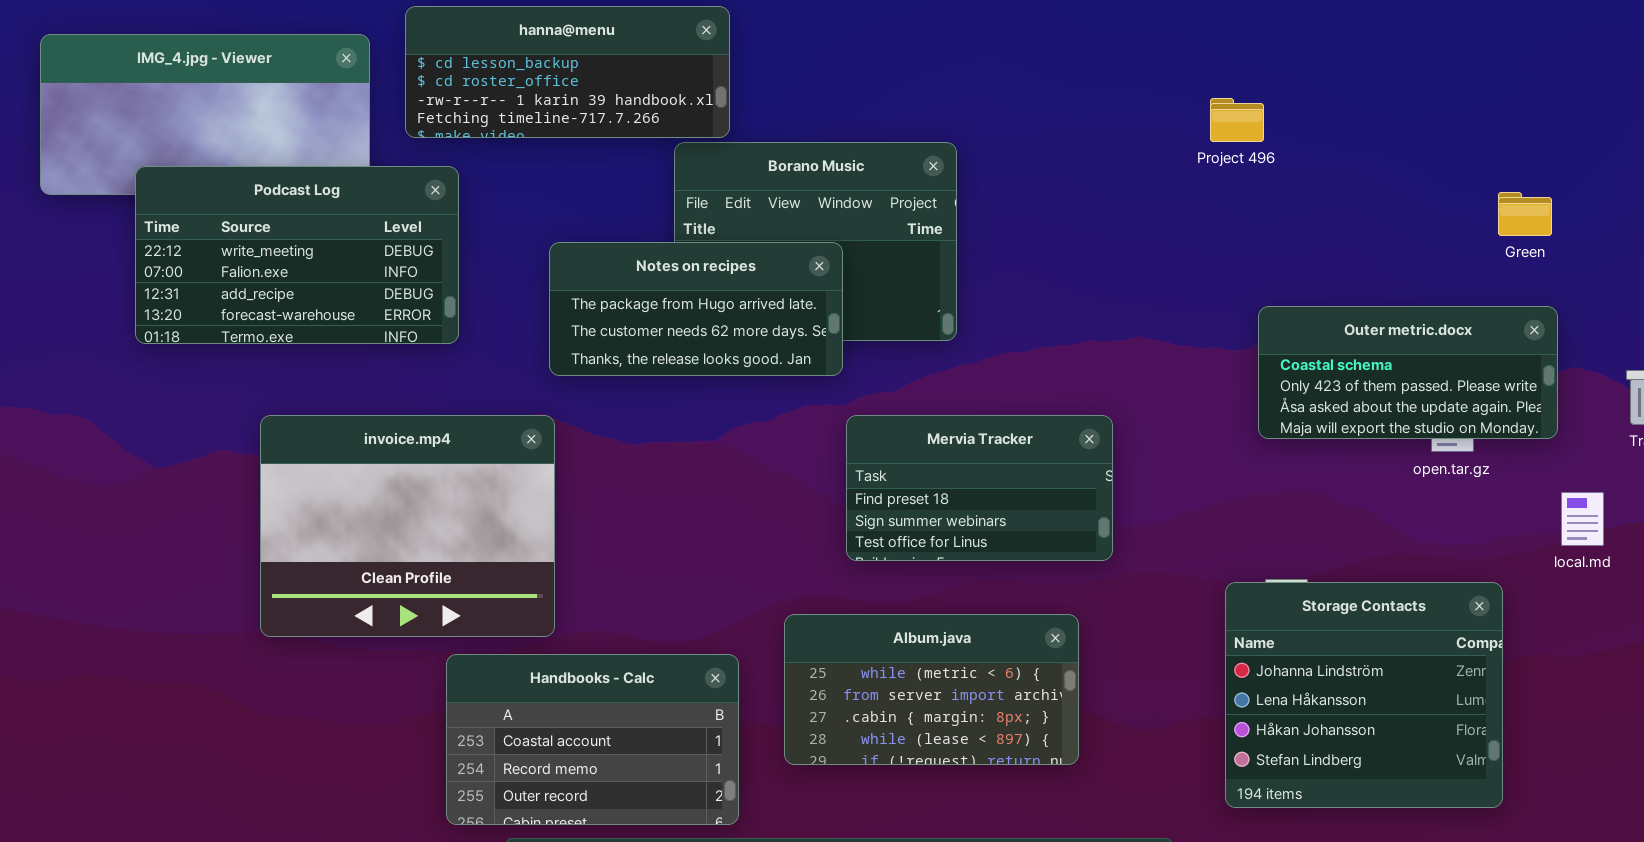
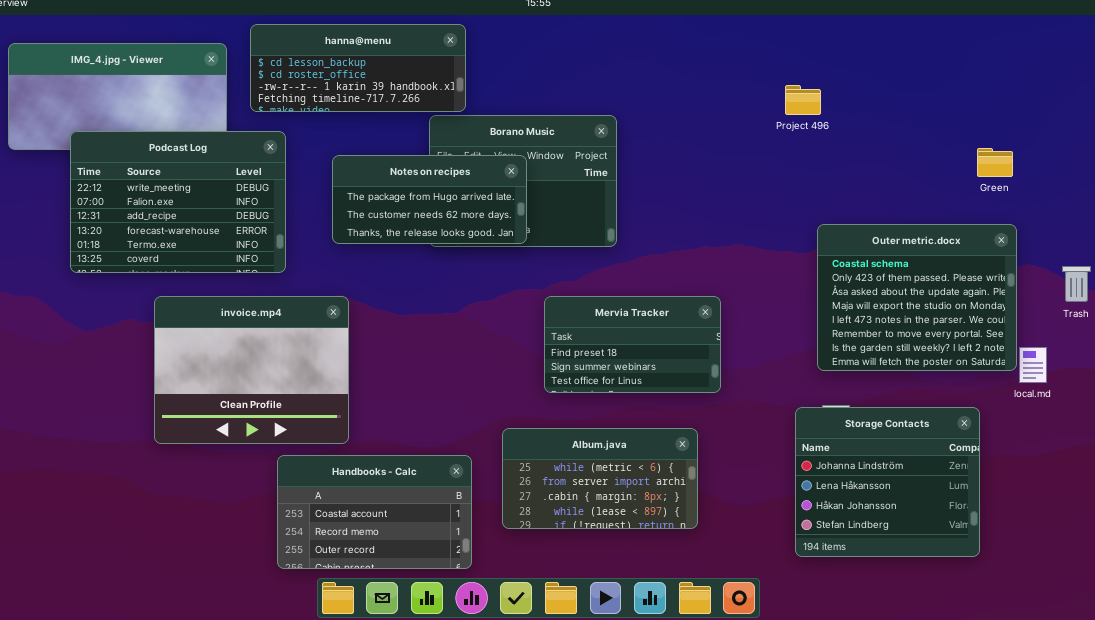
Podcast Log: [135,166,459,344] -> [70,131,286,273], resized
Notes on recipes: [549,242,843,376] -> [332,155,527,244], moved
Outer metric.docx: [1258,306,1558,439] -> [817,224,1017,371], resized

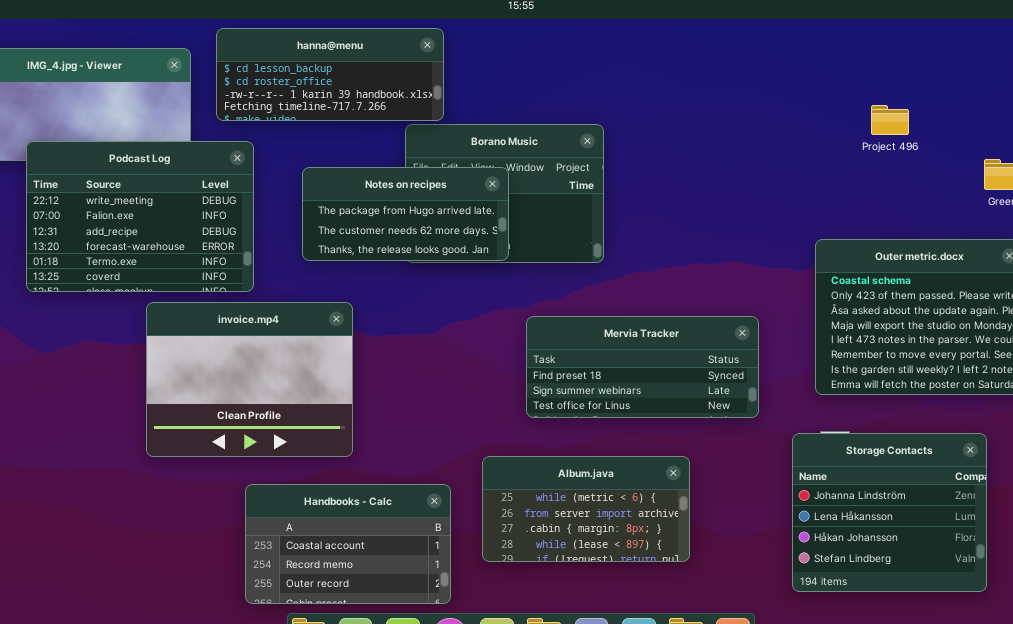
Project 496: [785,85,821,115] -> [871,105,909,135], moved
invoice.mp4: [154,296,349,444] -> [146,302,353,457], moved
Mervia Tracker: [544,296,721,393] -> [526,316,759,418], resized

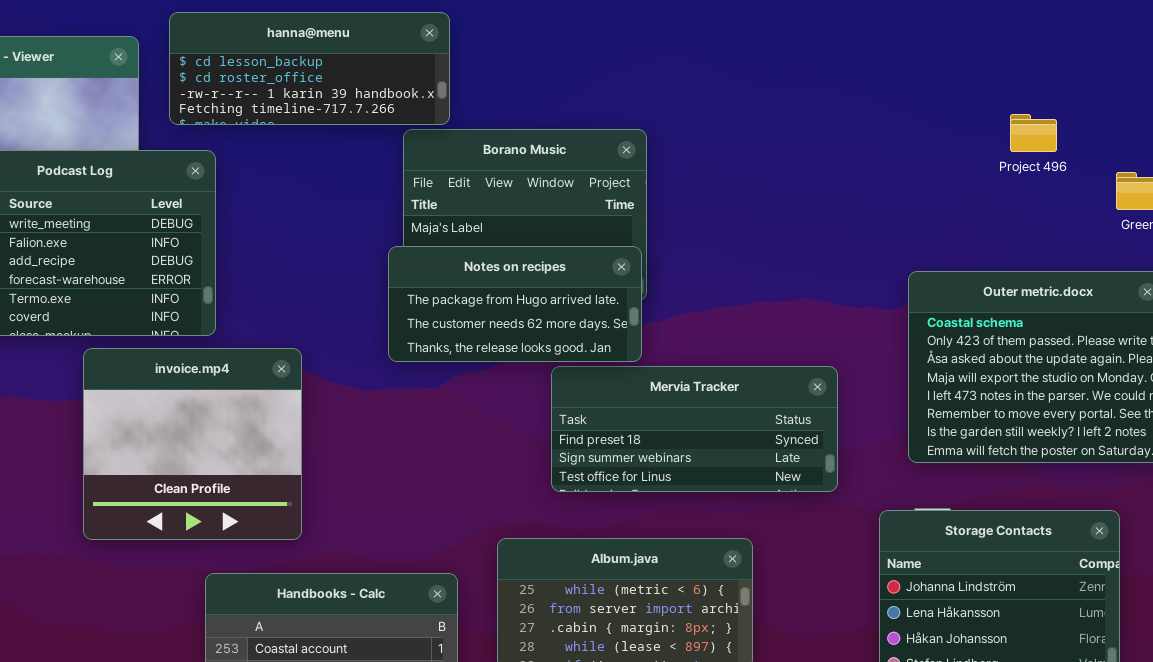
Project 496: [871,105,909,135] -> [1010,114,1057,152], moved
Notes on recipes: [302,167,509,261] -> [388,246,642,362], moved
invoice.mp4: [146,302,353,457] -> [83,348,302,540], resized

